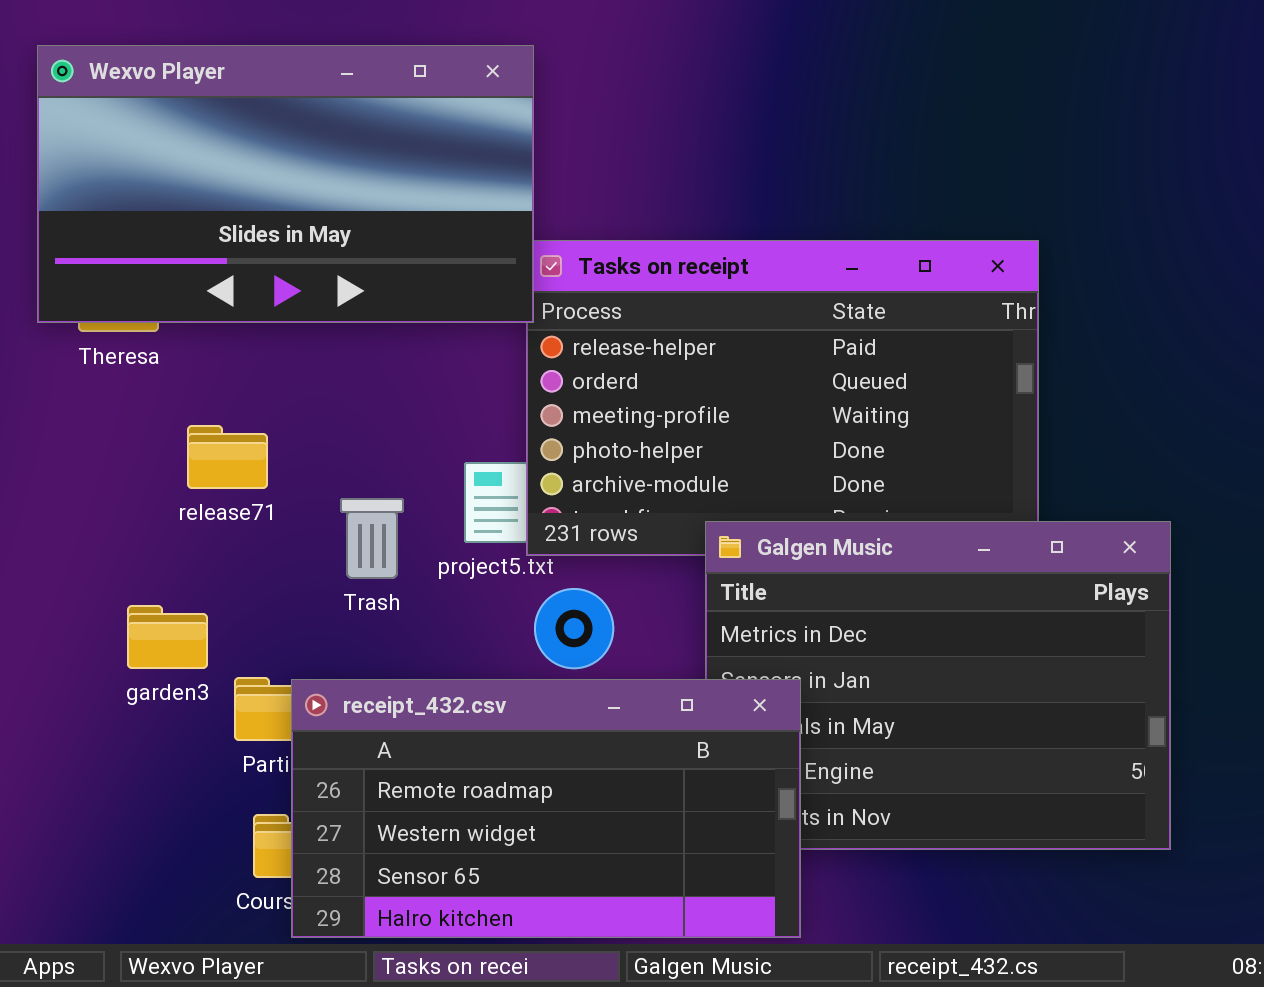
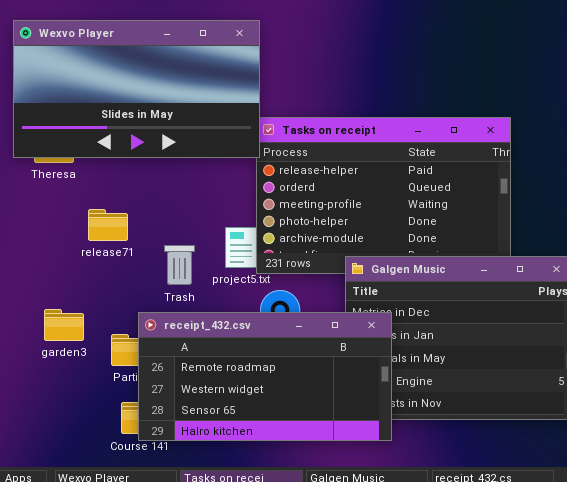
garden3: [127,605,208,669] -> [44,309,84,341], moved
receipt_432.csv: [291,679,801,938] -> [138,312,392,441], moved

